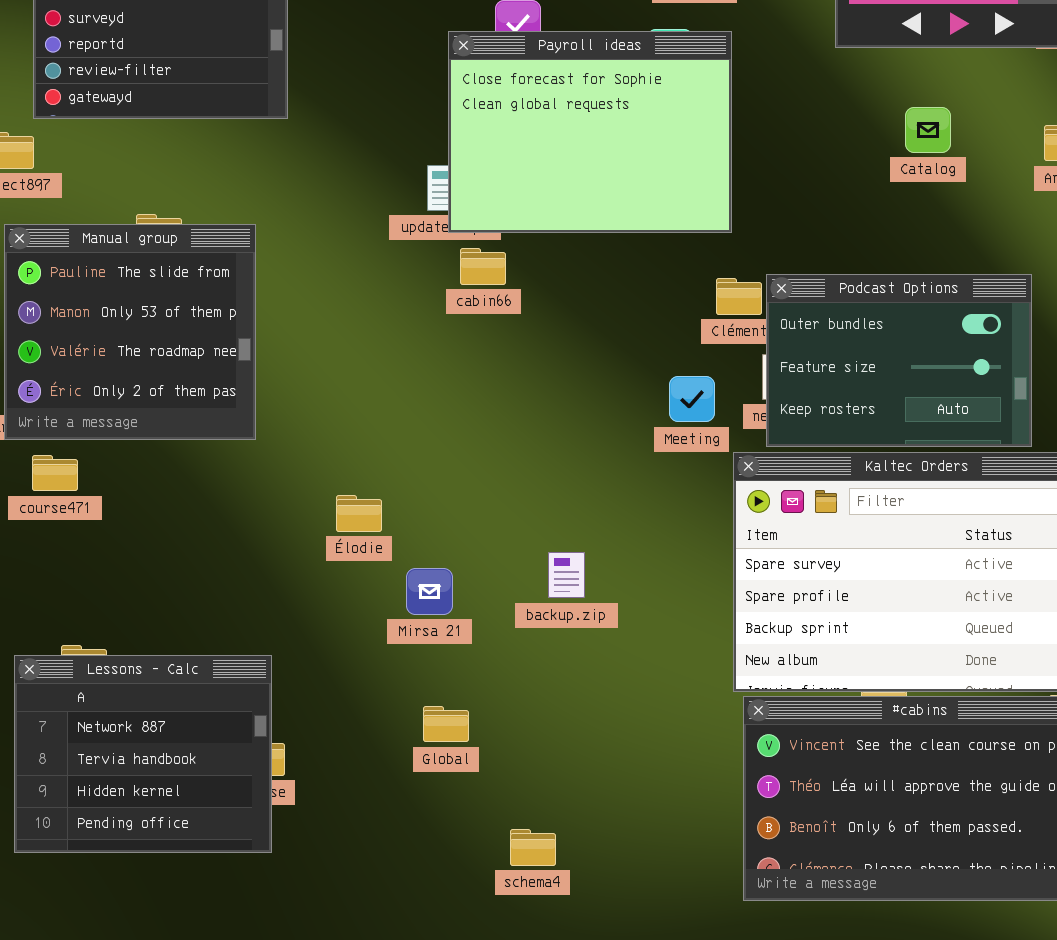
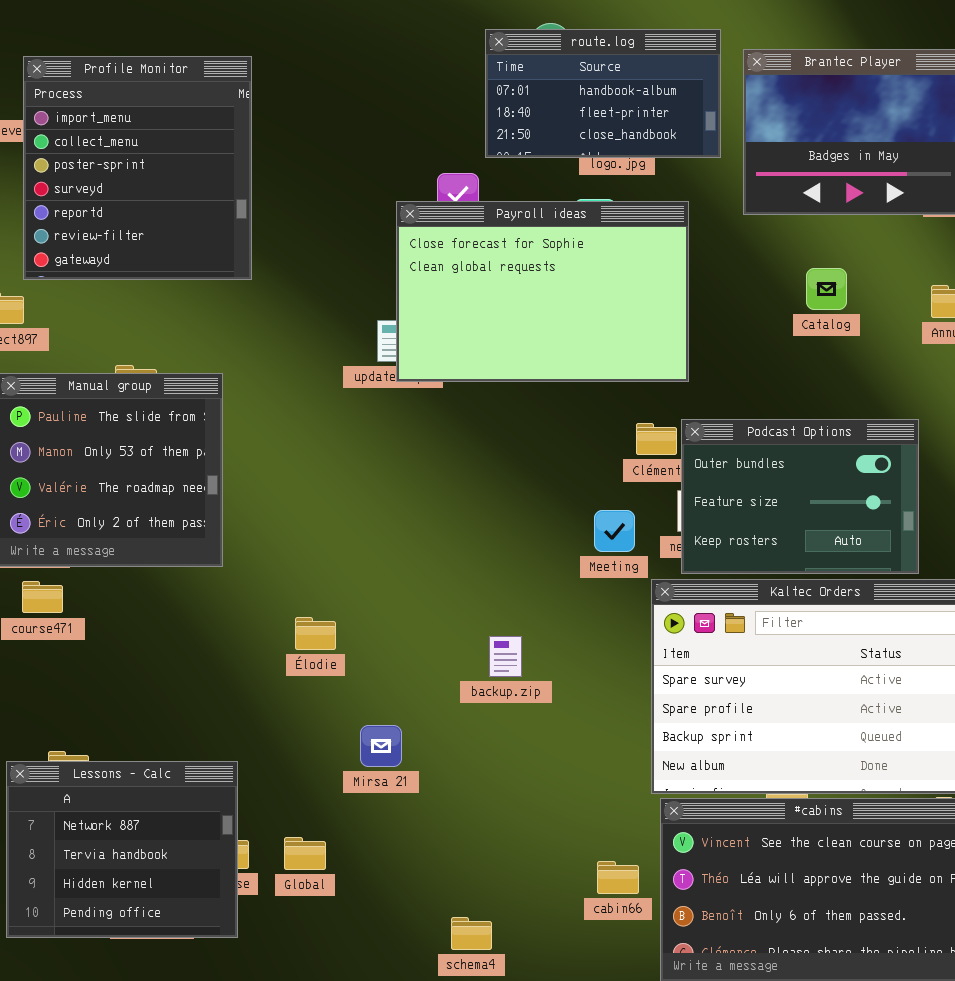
Payroll ideas: [448,31,732,233] -> [396,201,689,382], resized
cabin66: [460,248,506,285] -> [597,861,639,894], moved
backup.zip: [548,552,585,598] -> [489,636,522,677], moved
Mirsa 21: [406,568,453,615] -> [360,725,402,767], moved
Global: [423,706,469,742] -> [284,837,326,870], moved

